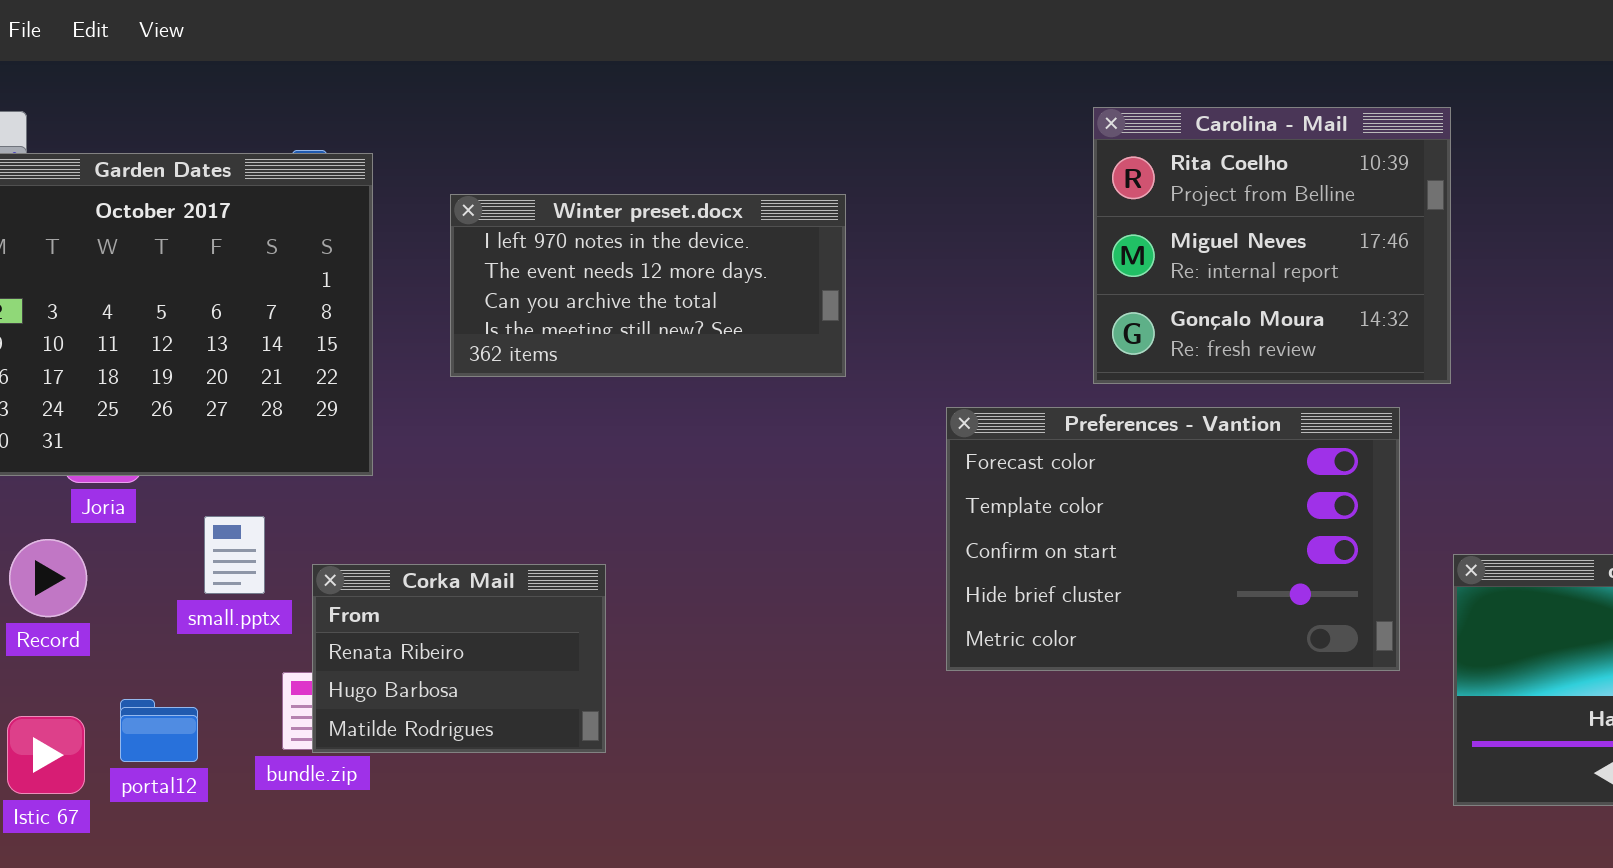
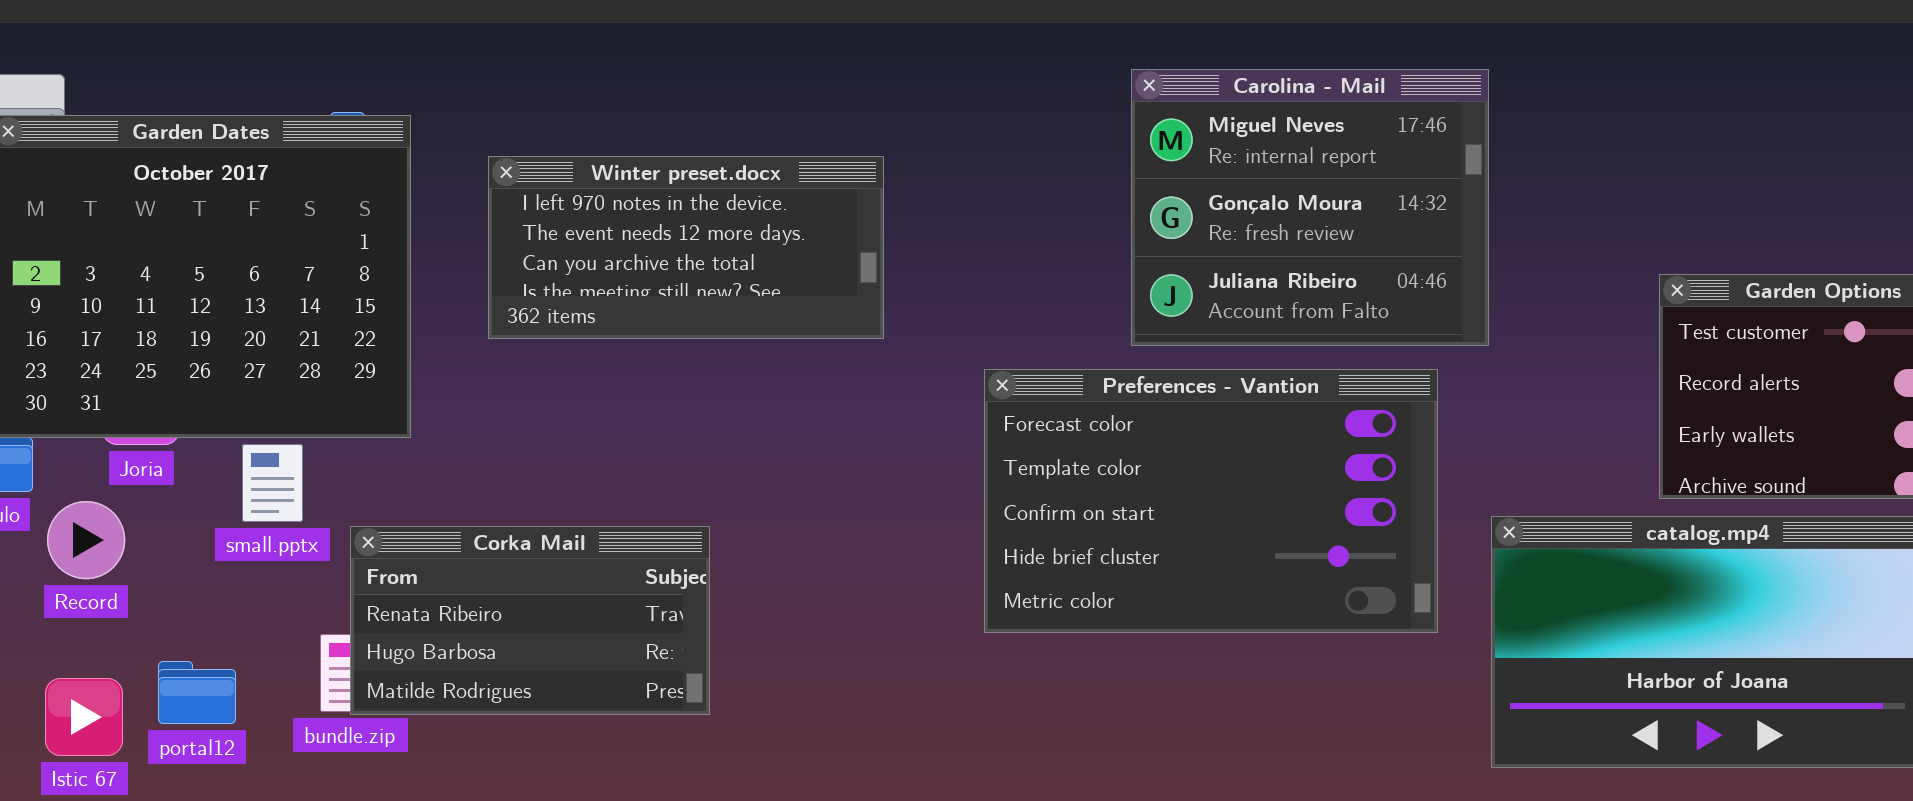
Carolina - Mail: [1093,107,1451,384] -> [1131,69,1489,346], scrolled down 1 row
small.pptx: [204,516,265,594] -> [242,444,303,522], moved
Corka Mail: [312,564,606,753] -> [350,526,710,715], resized

